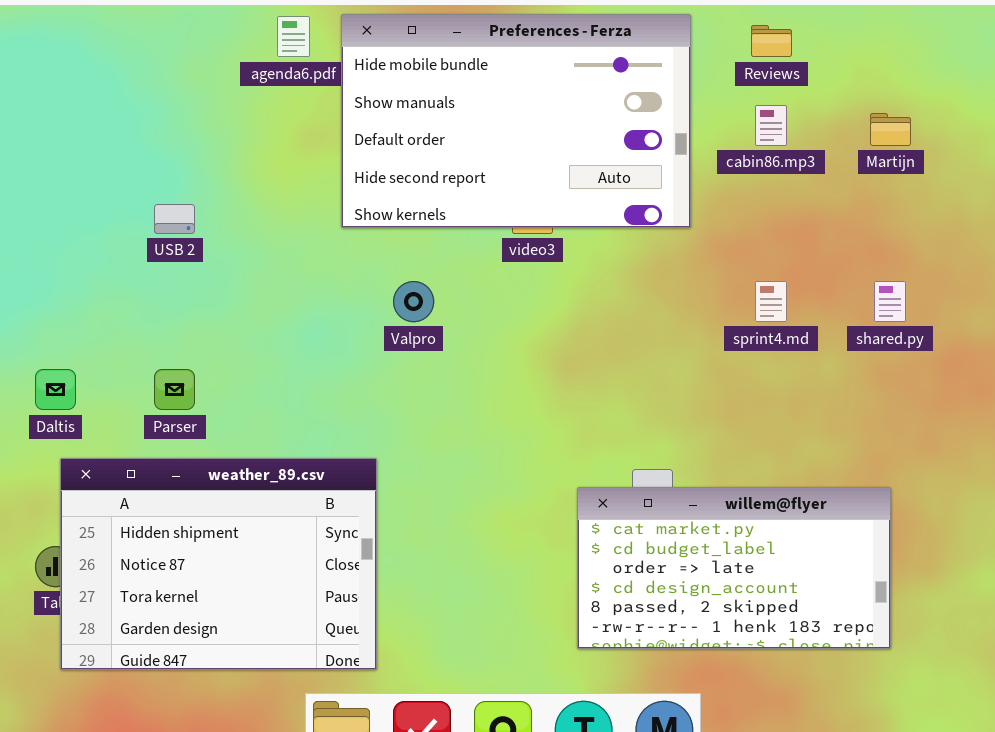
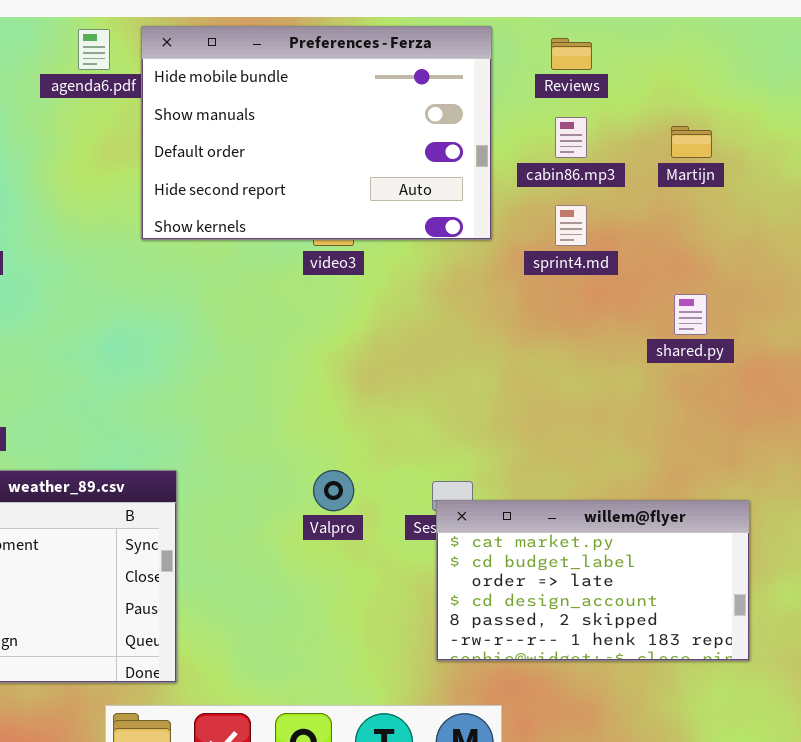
Valpro: [393,281,434,322] -> [313,470,354,511], moved
sprint4.md: [755,281,787,322] -> [555,205,587,246], moved
willem@flyer: [577,487,891,649] -> [436,500,750,661], moved

